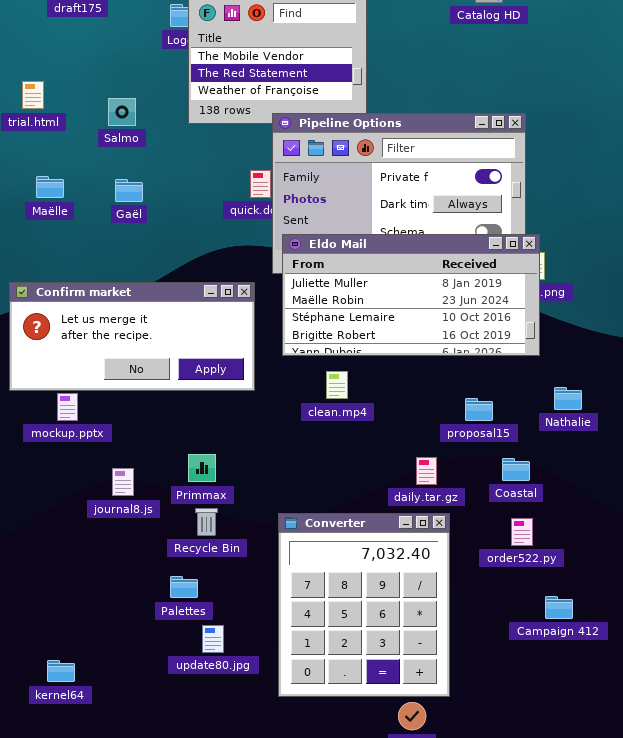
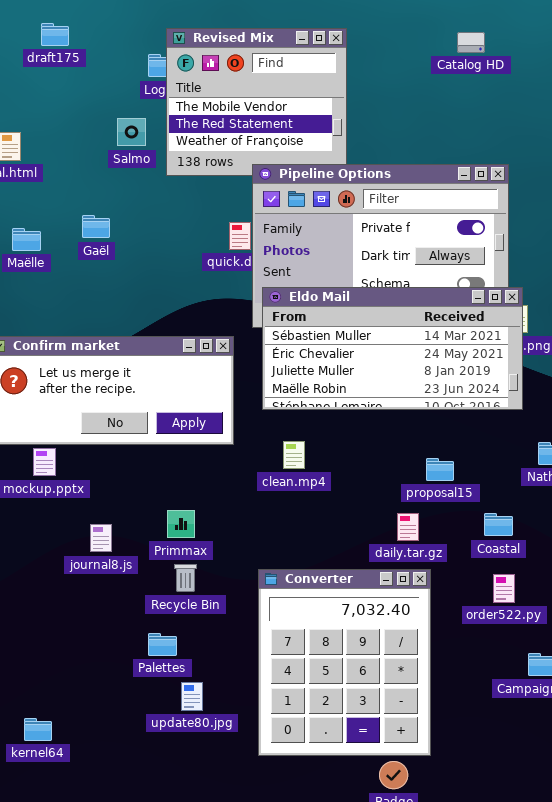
Salmo: [108,98,136,126] -> [117,118,146,146], moved
Gaël: [115,179,143,202] -> [82,215,110,238], moved
Eldo Mail: [282,234,540,356] -> [262,287,523,410], scrolled up 2 rows
clean.mp4: [326,371,348,399] -> [283,441,305,469], moved
proposal15: [465,398,493,421] -> [426,458,454,481], moved

